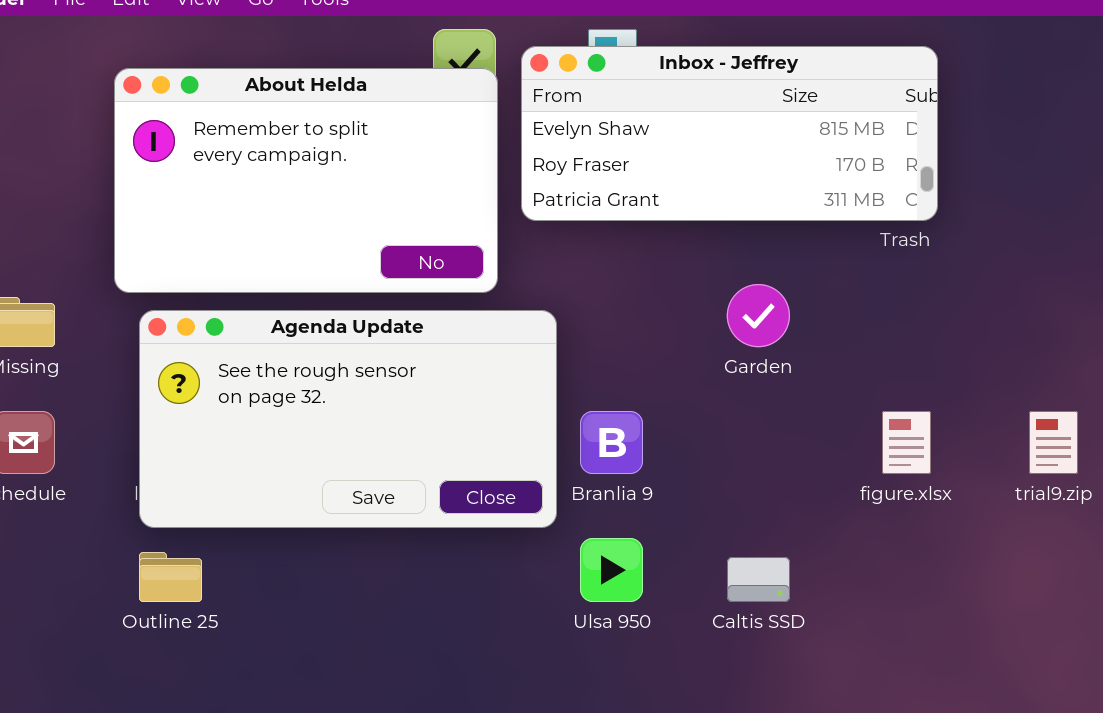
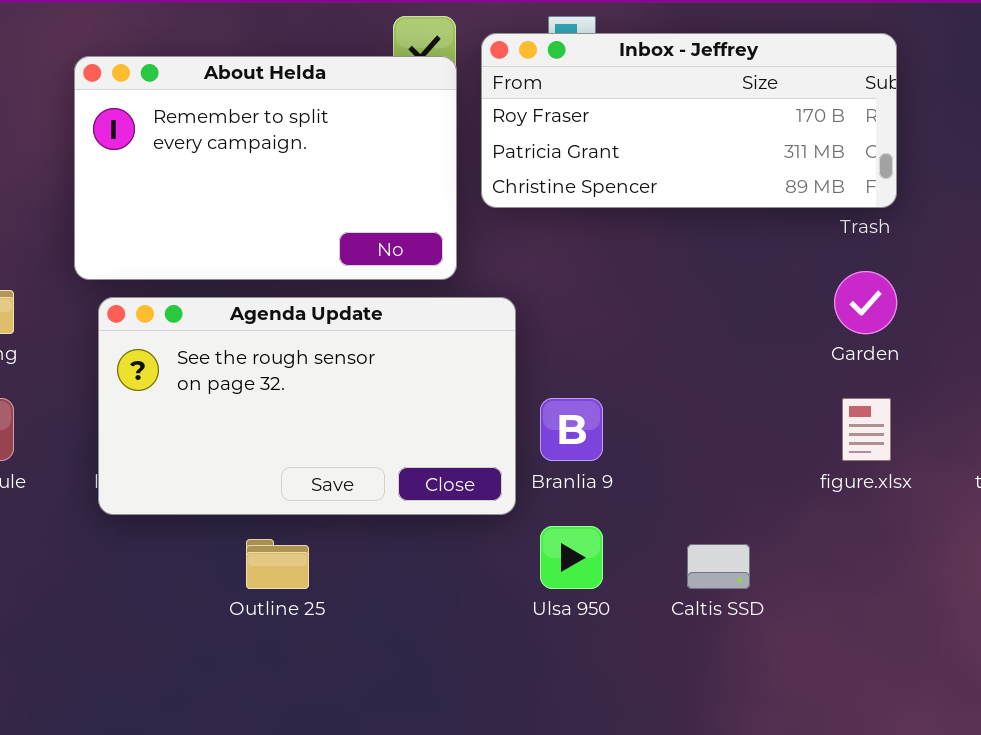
Inbox - Jeffrey: [521,46,938,221] -> [481,33,897,208], scrolled down 1 row
Garden: [727,284,790,347] -> [834,271,897,334], moved
Outline 25: [139,552,202,602] -> [246,539,309,589], moved

